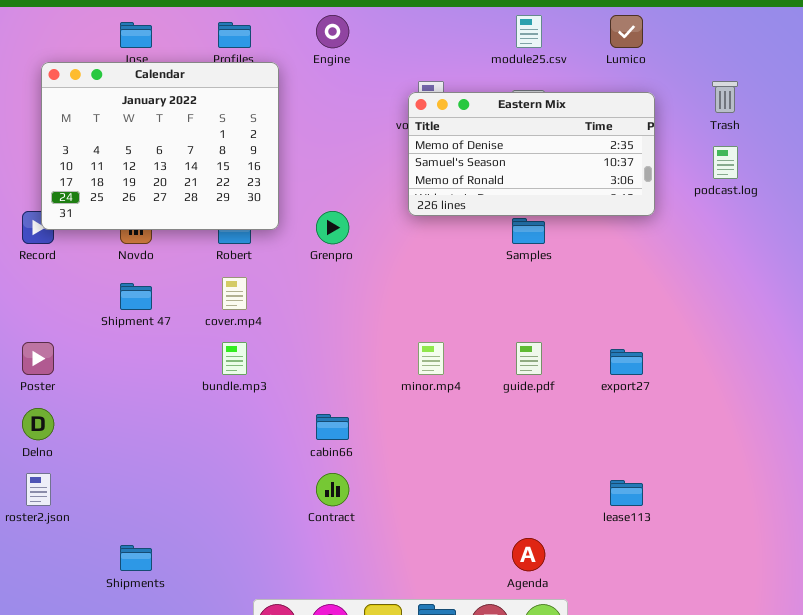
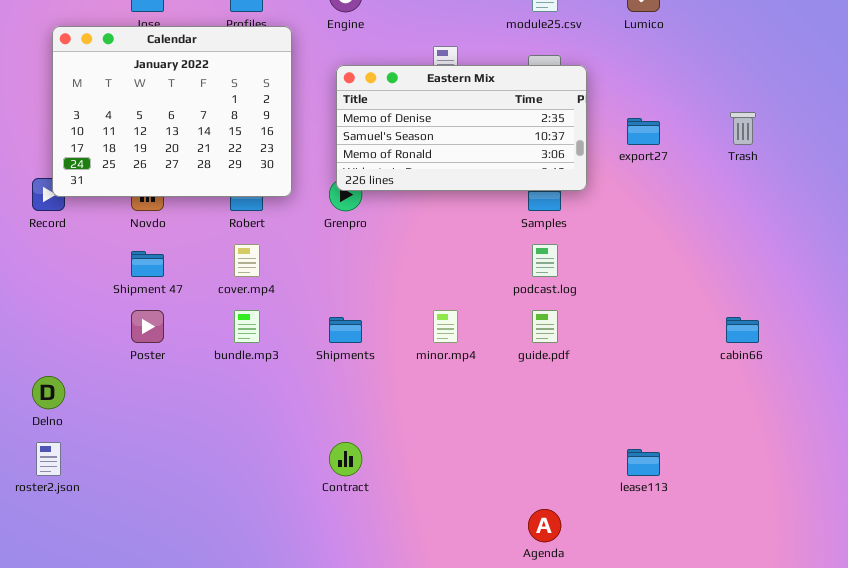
Trash: [712,81,738,113] -> [730,112,756,145], moved
Eastern Mix: [408,92,655,216] -> [336,65,587,191], moved
podcast.log: [713,146,738,179] -> [532,244,558,277], moved
Poster: [22,342,54,375] -> [131,310,164,343], moved
export27: [610,349,643,375] -> [627,118,660,145], moved
cabin66: [316,414,349,440] -> [726,317,759,343], moved
Shipments: [120,545,152,571] -> [329,317,362,343], moved

